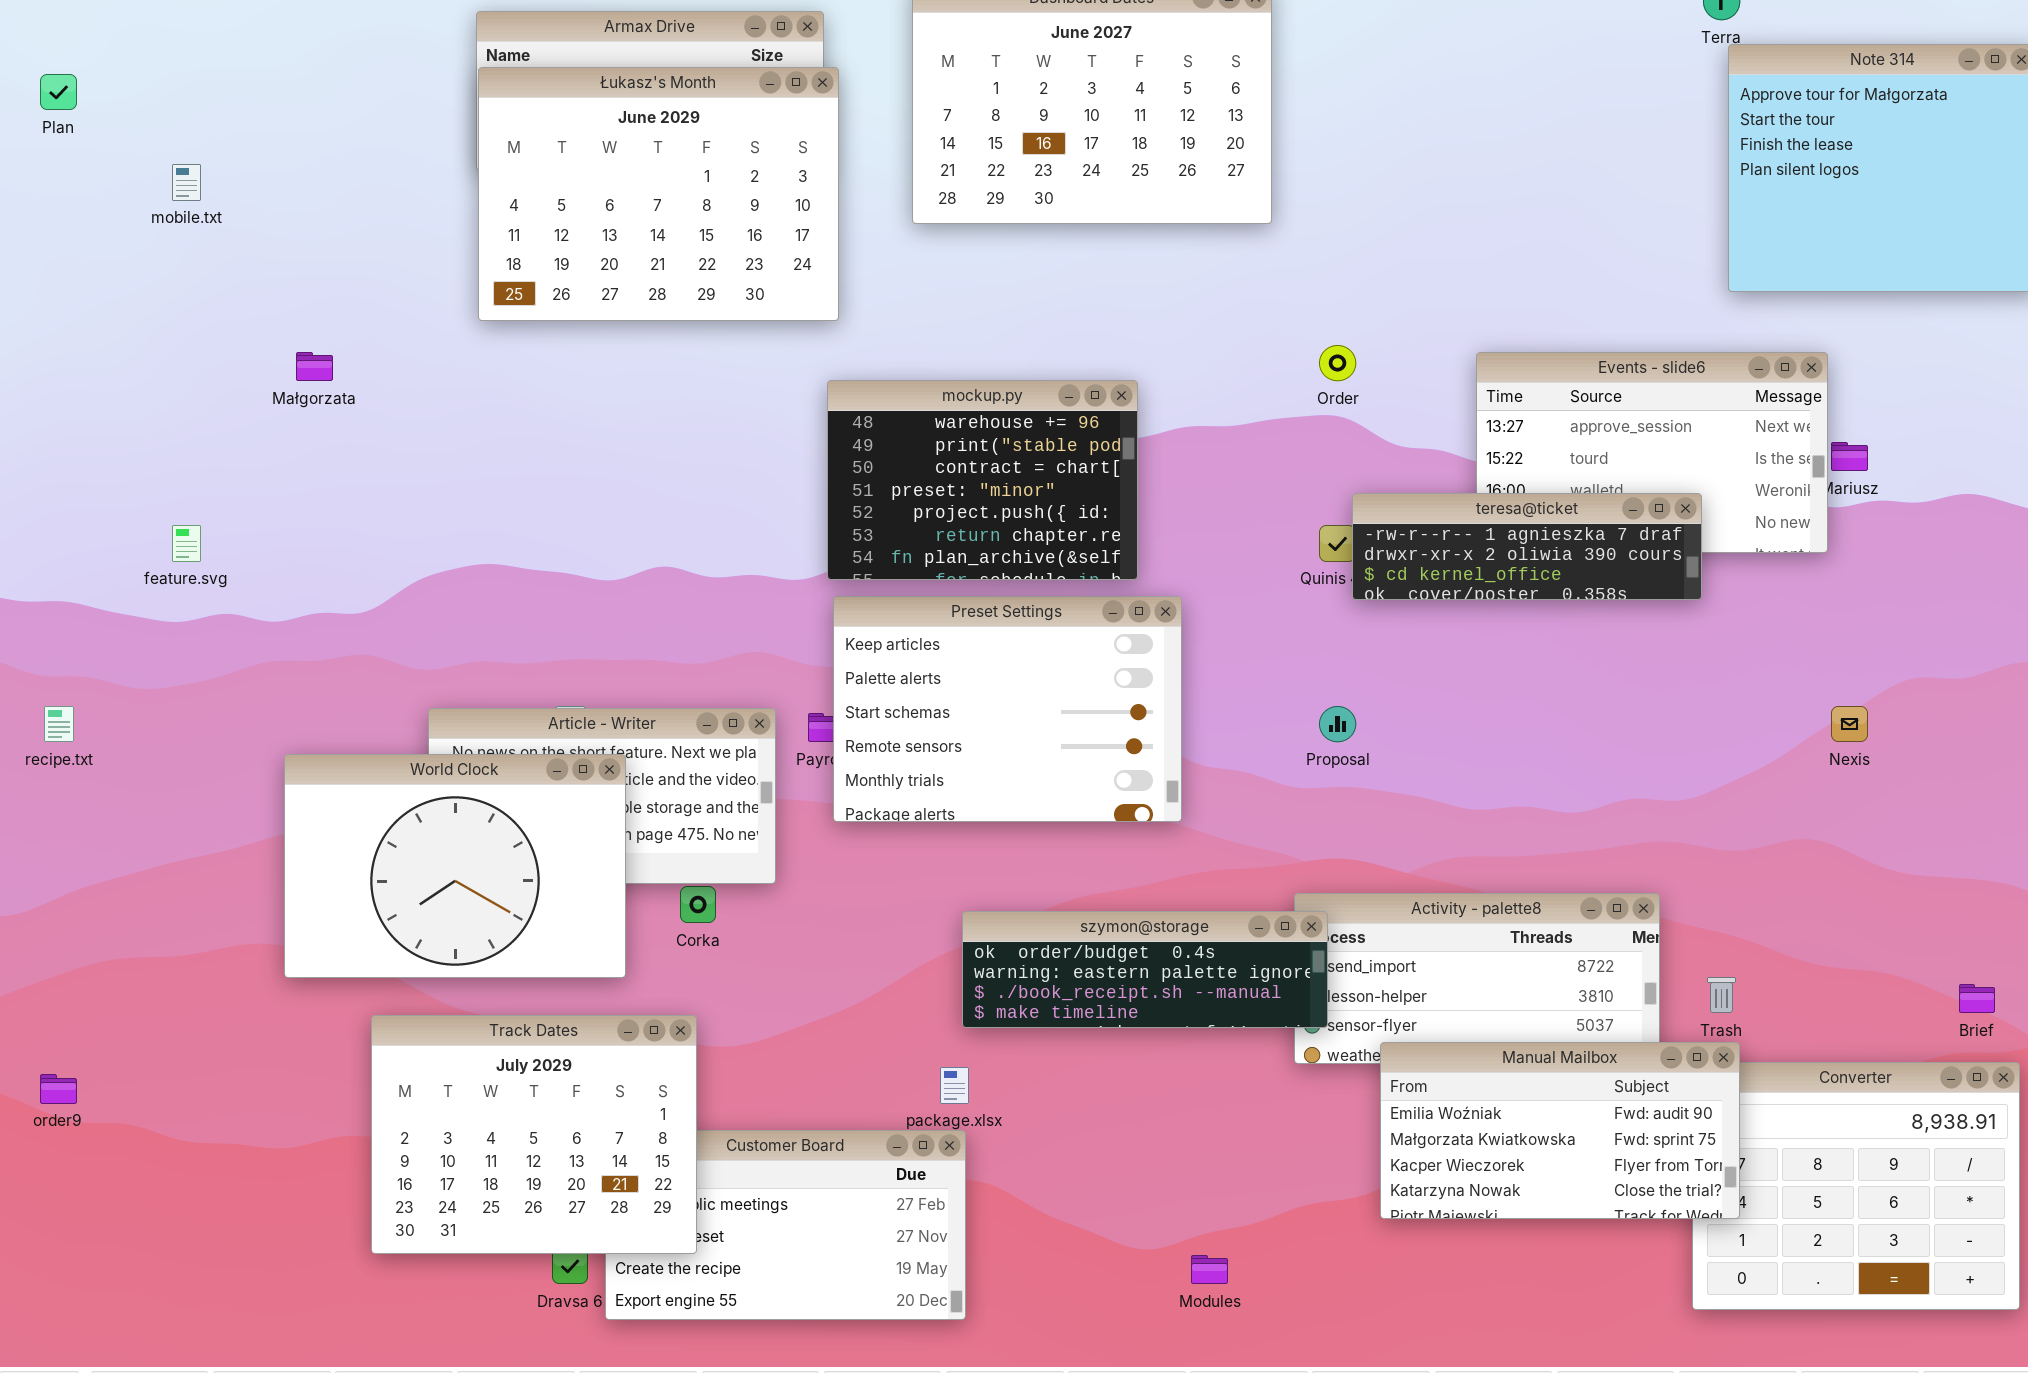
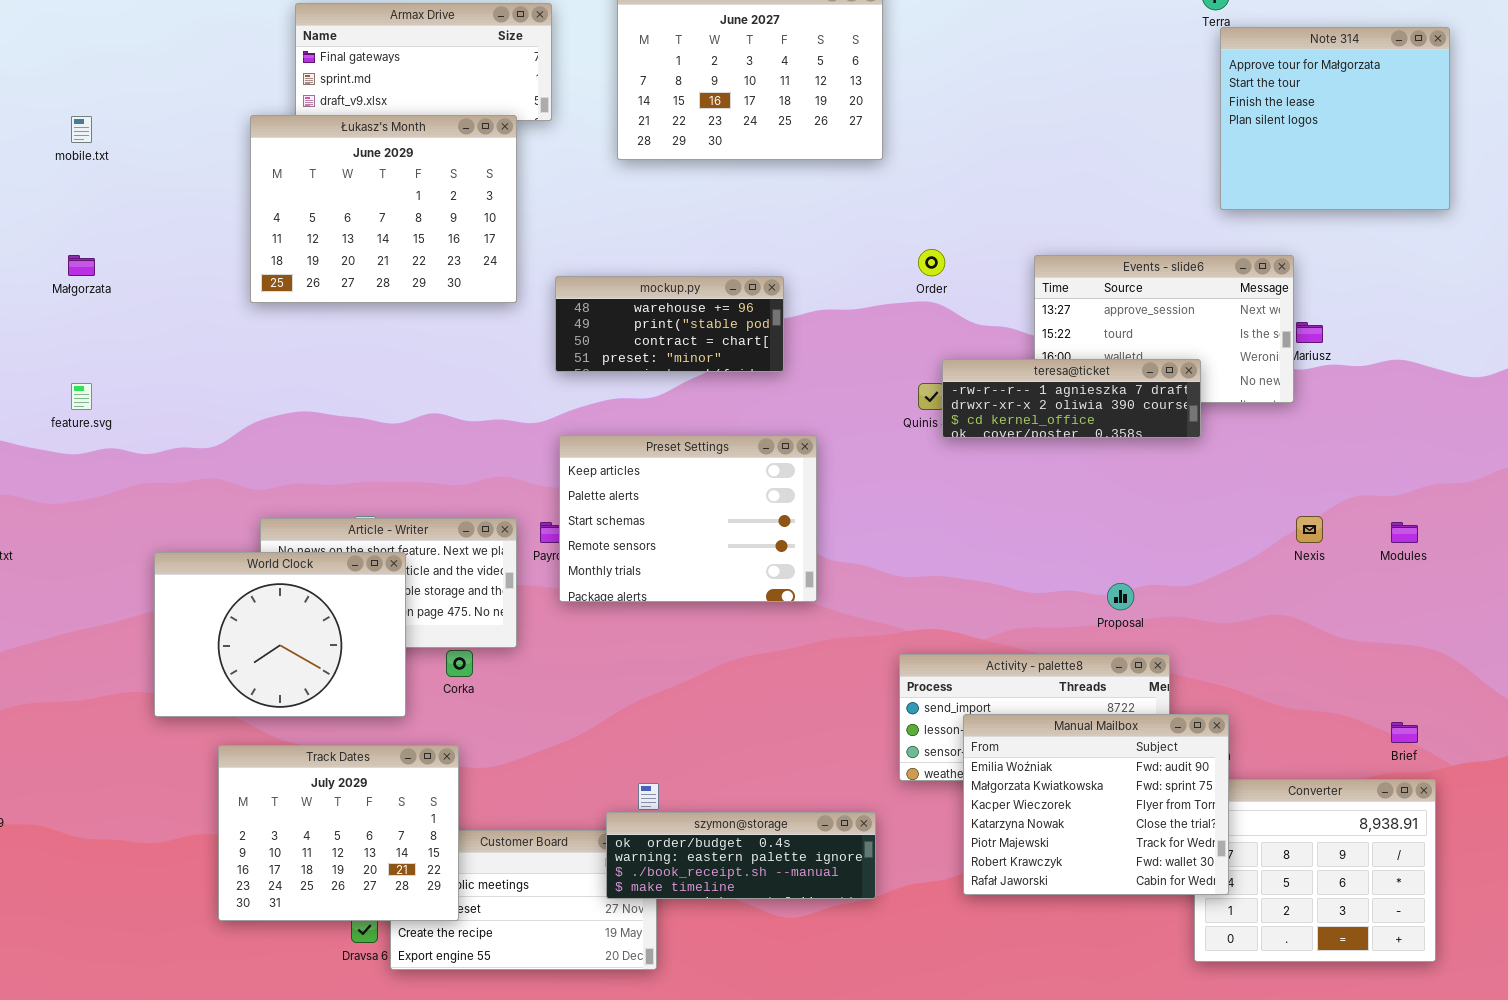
Łukasz's Month: [478,67,839,321] -> [250,115,517,303], moved
Małgorzata: [296,352,333,381] -> [68,255,95,276], moved
mockup.py: [827,380,1138,580] -> [555,276,784,372], resized
Proposal: [1319,706,1356,742] -> [1107,583,1134,610], moved
szymon@storage: [962,911,1328,1028] -> [606,812,876,899], moved
Manual Mailbox: [1380,1042,1740,1219] -> [963,714,1229,895], resized
Modules: [1191,1255,1228,1284] -> [1391,522,1418,543], moved

